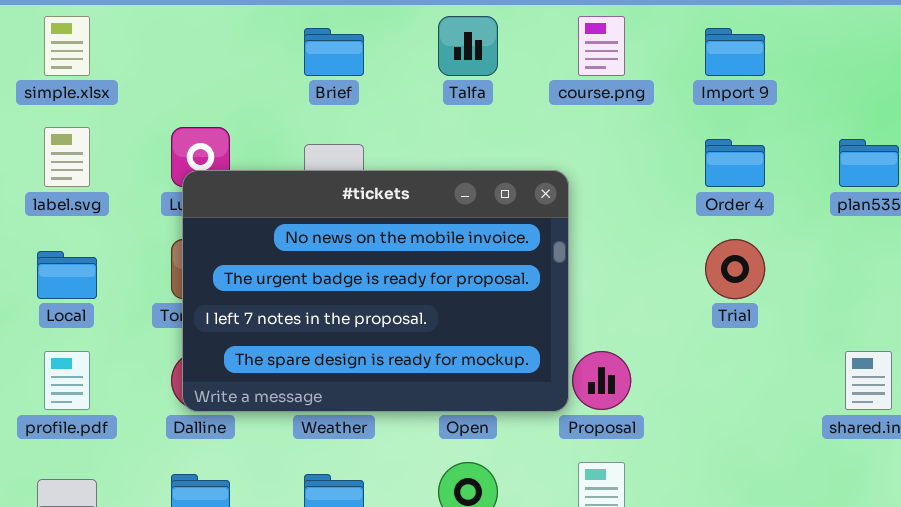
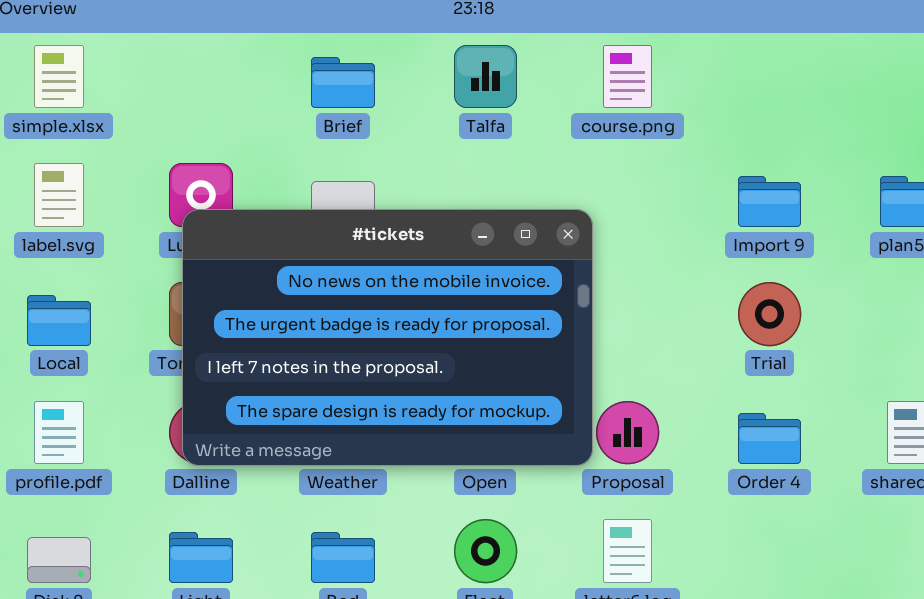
Import 9: [705,28,765,76] -> [738,176,801,227], moved
Order 4: [705,139,765,187] -> [738,413,801,464], moved

